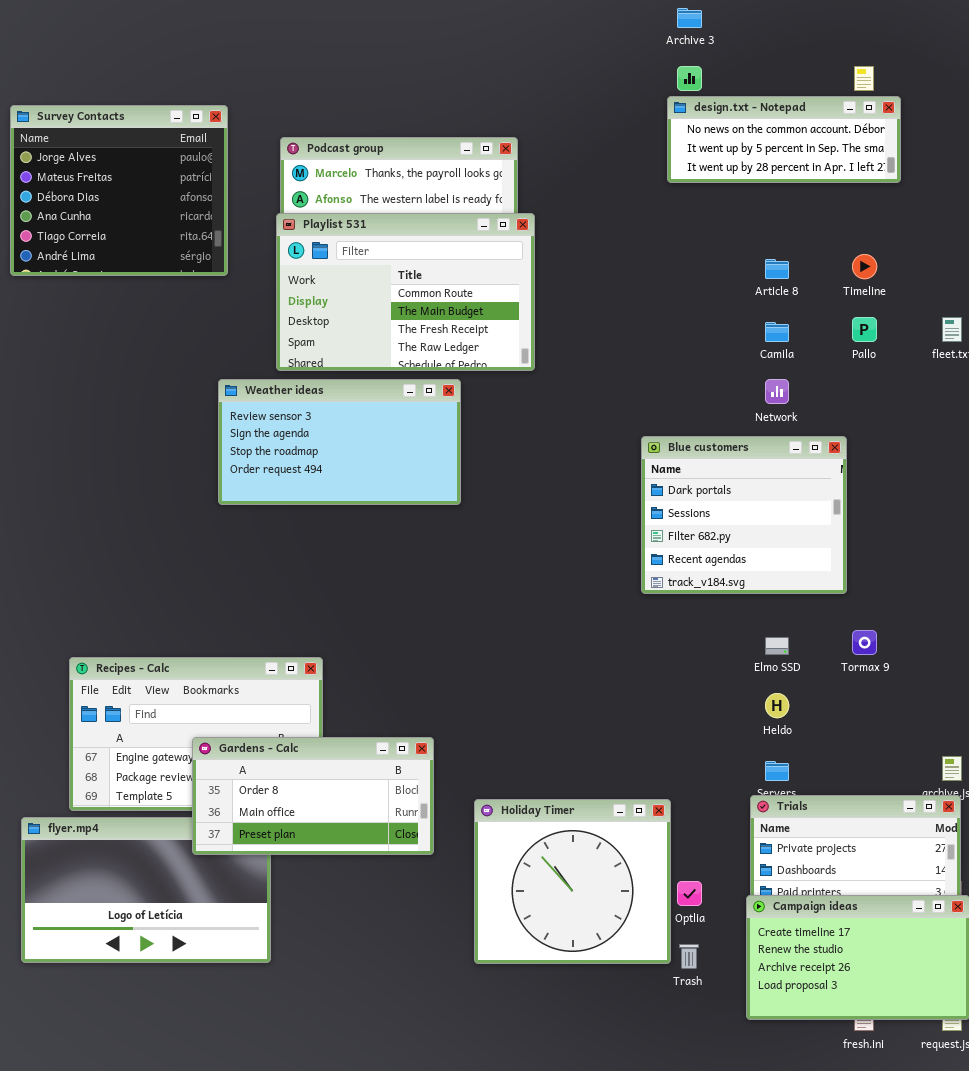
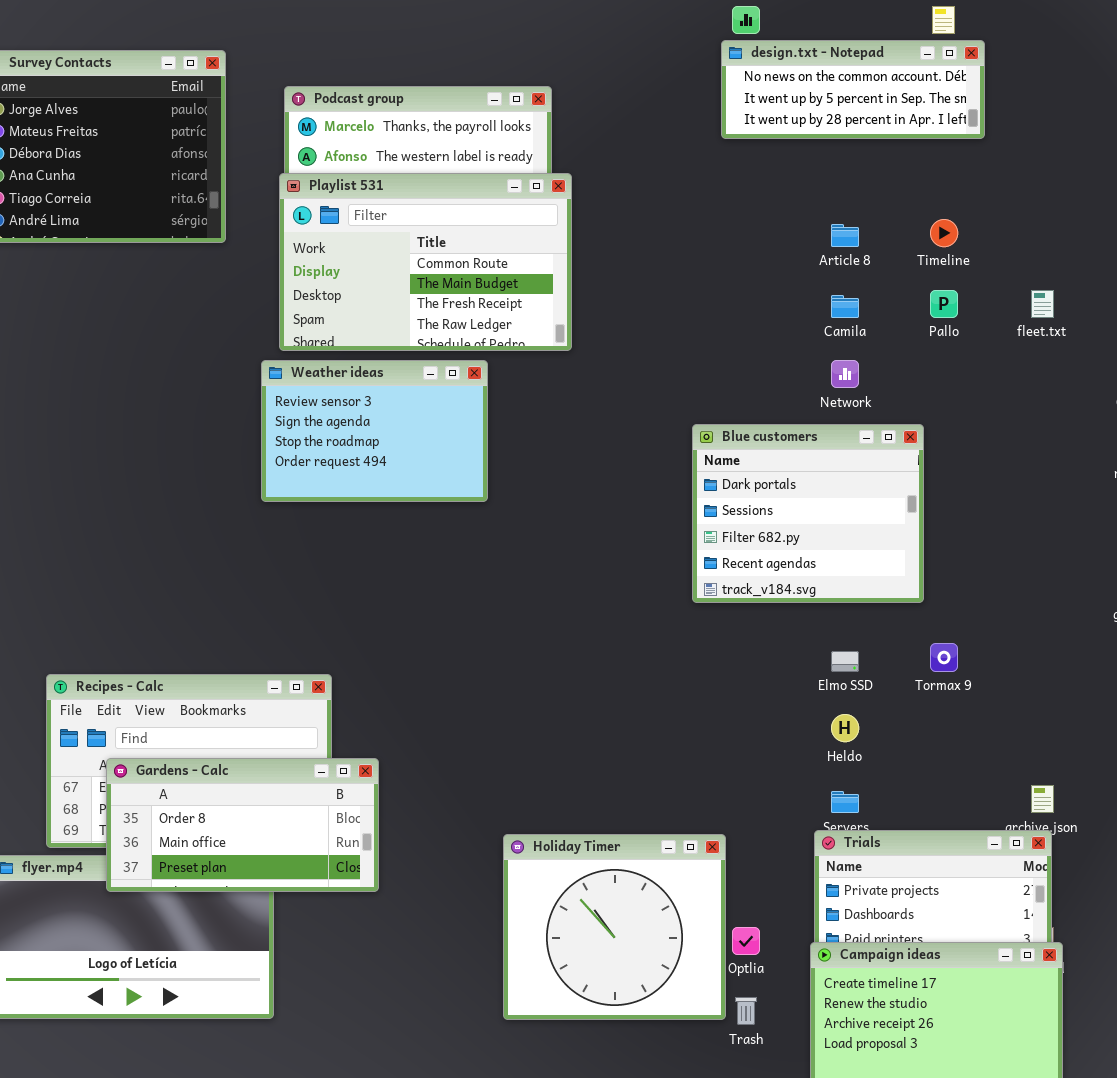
Weather ideas: [218,379,461,505] -> [261,360,488,502], resized
Gardens - Calc: [192,737,434,855] -> [106,758,379,892], moved

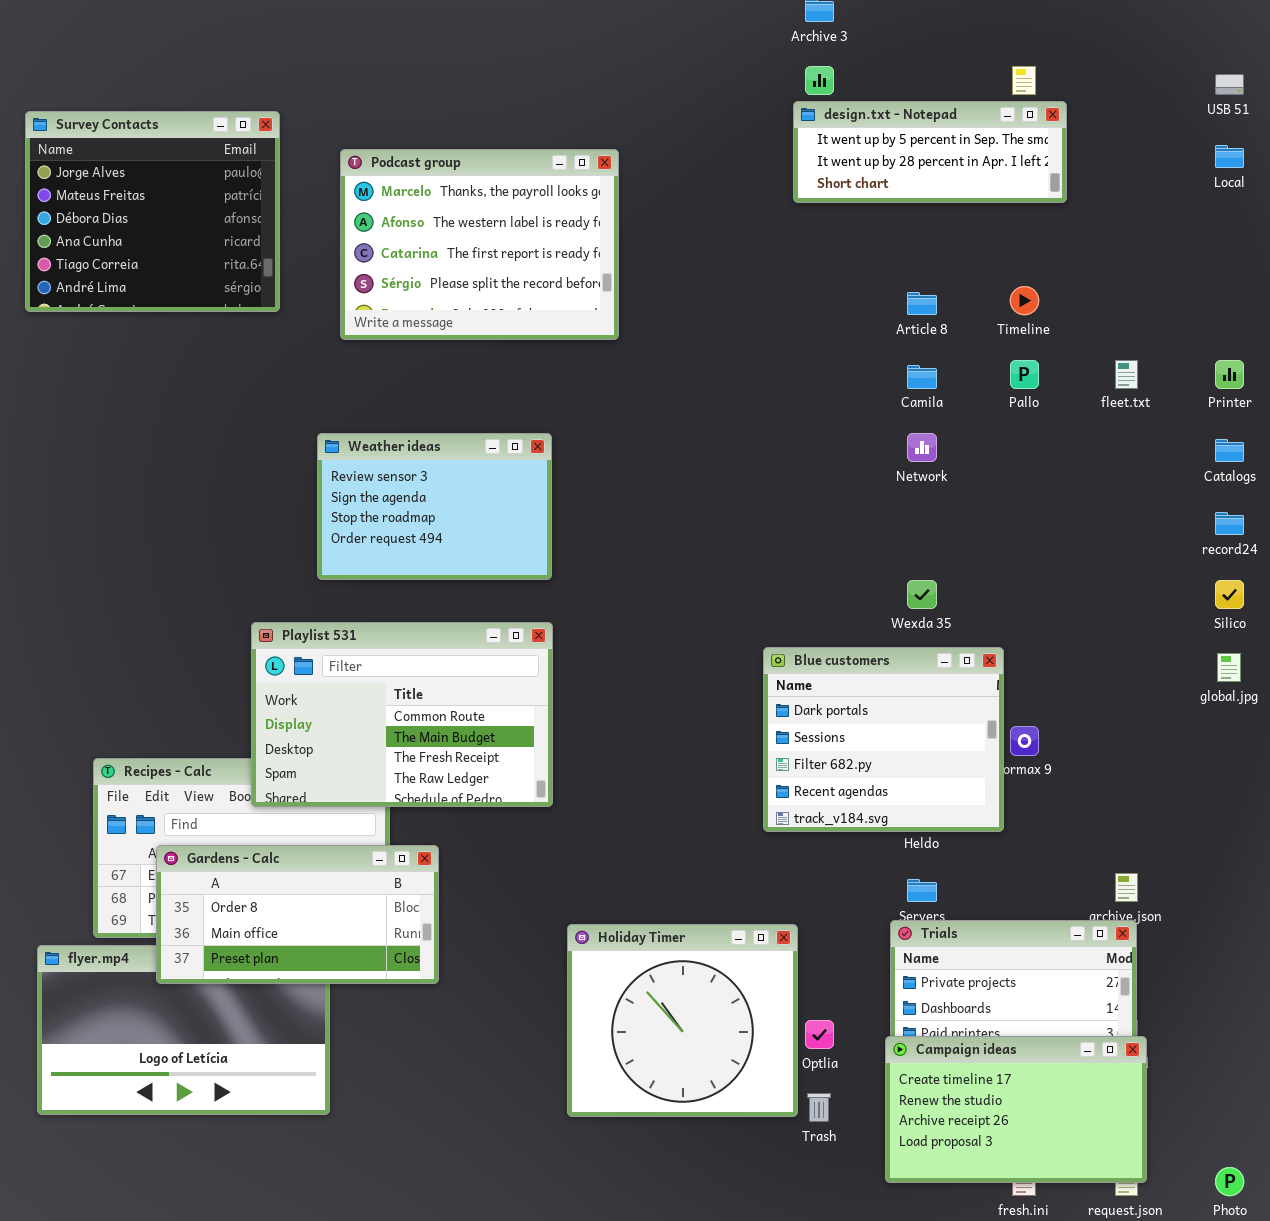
design.txt - Notepad: [721,40,985,139] -> [793,101,1067,203], scrolled down 1 row
Playlist 531: [279,173,572,351] -> [251,622,553,807], moved
Blue customers: [692,424,924,603] -> [763,647,1004,832], moved

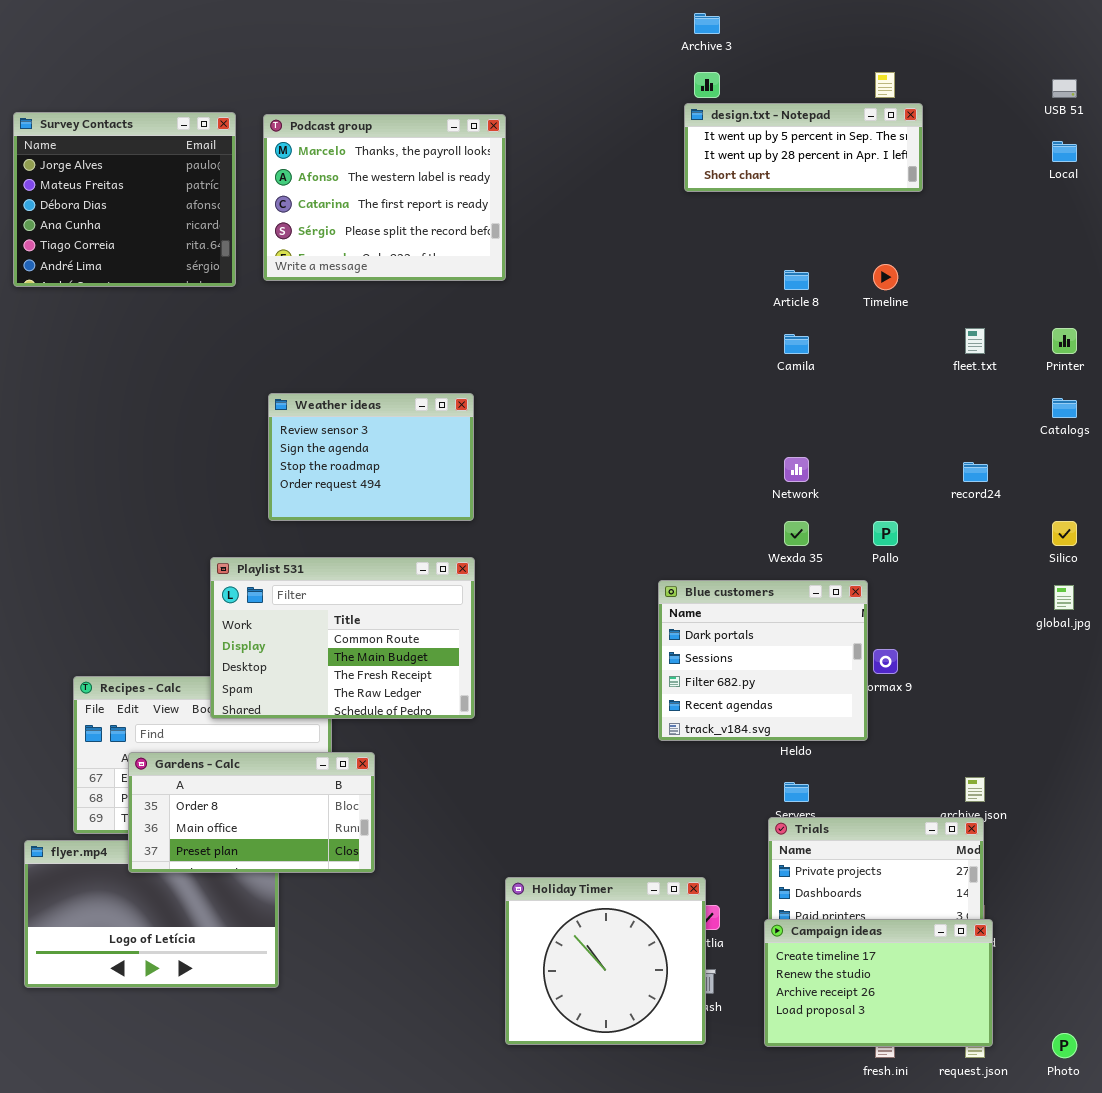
Podcast group: [340,149,619,340] -> [263,114,506,281], moved
Pallo: [1010,360,1039,389] -> [873,521,898,546], moved
Network: [907,433,937,462] -> [784,457,809,482], moved
record24: [1215,512,1244,535] -> [963,462,988,482], moved
Holiday Timer: [567,924,798,1117] -> [505,877,706,1045], moved

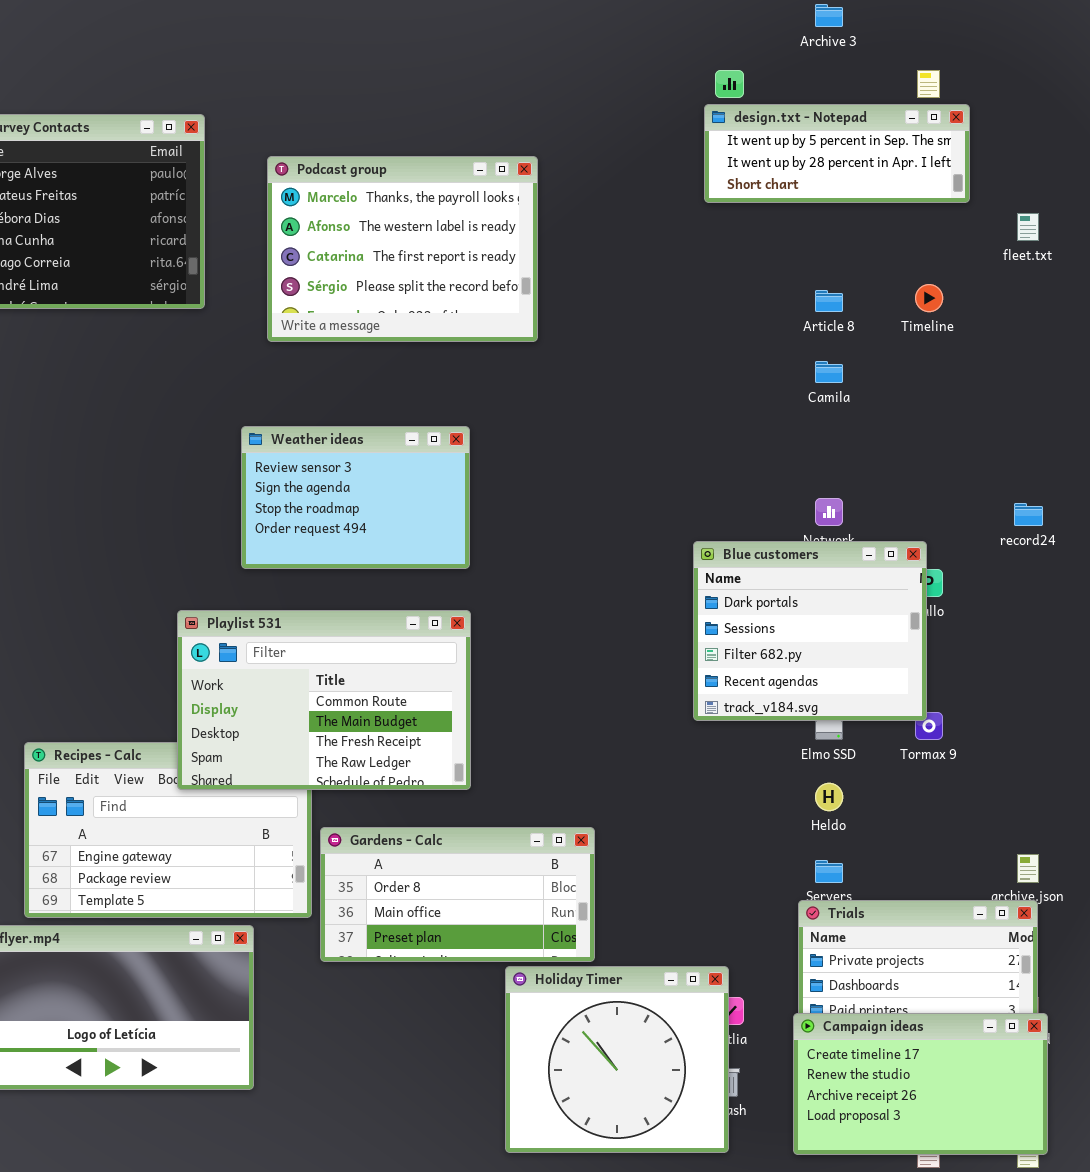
Archive 3: [694,13,720,34] -> [815,4,843,27], moved
Podcast group: [263,114,506,281] -> [267,156,538,342], moved
fleet.txt: [965,328,985,354] -> [1017,213,1039,241], moved
Blue customers: [658,580,868,741] -> [693,541,927,721], moved
Gardens - Calc: [128,752,375,873] -> [320,827,595,962], moved

